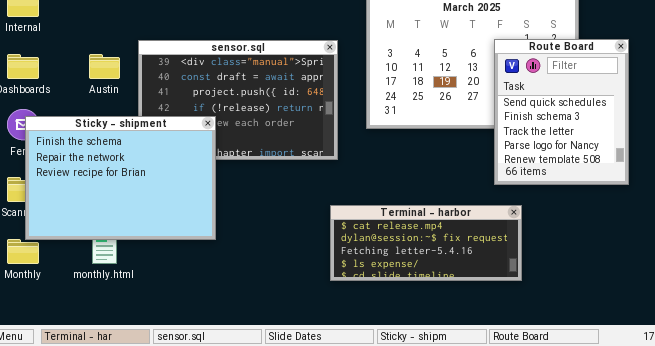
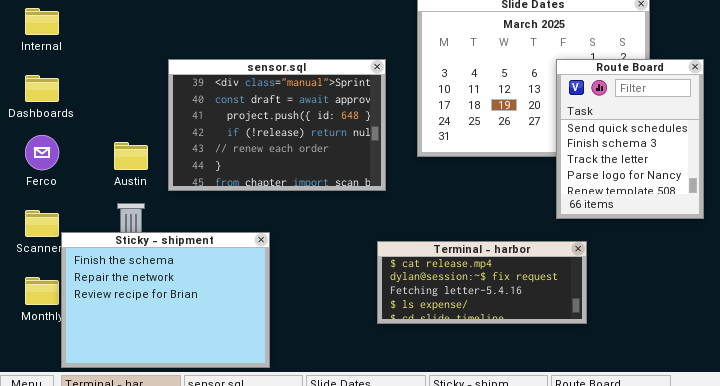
Austin: [89,54,120,79] -> [114,142,148,170], moved
Sticky - shipment: [25,116,216,240] -> [61,232,270,368], moved

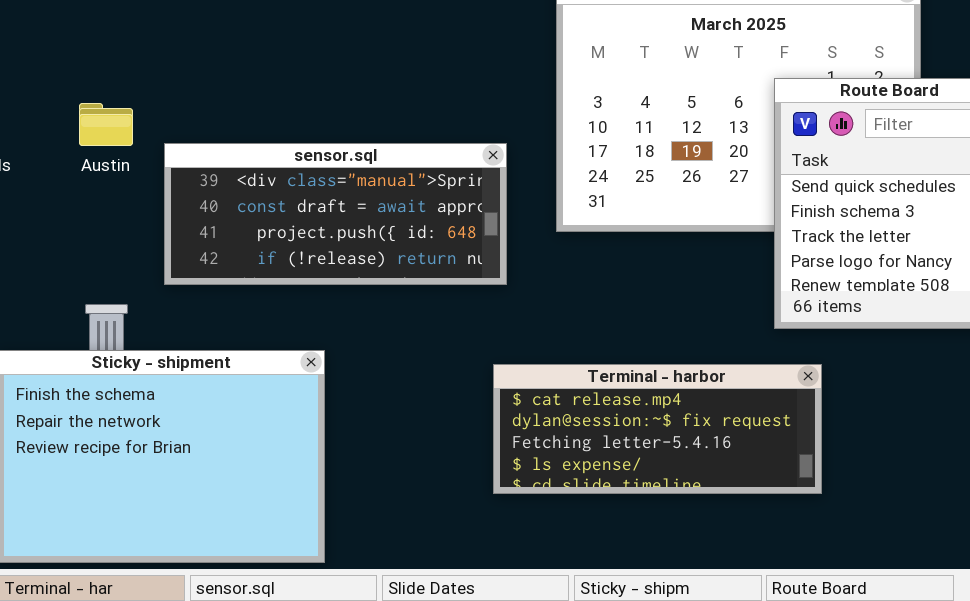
sensor.sql: [168,59,386,191] -> [164,143,507,285], resized
Austin: [114,142,148,170] -> [79,103,133,146], moved

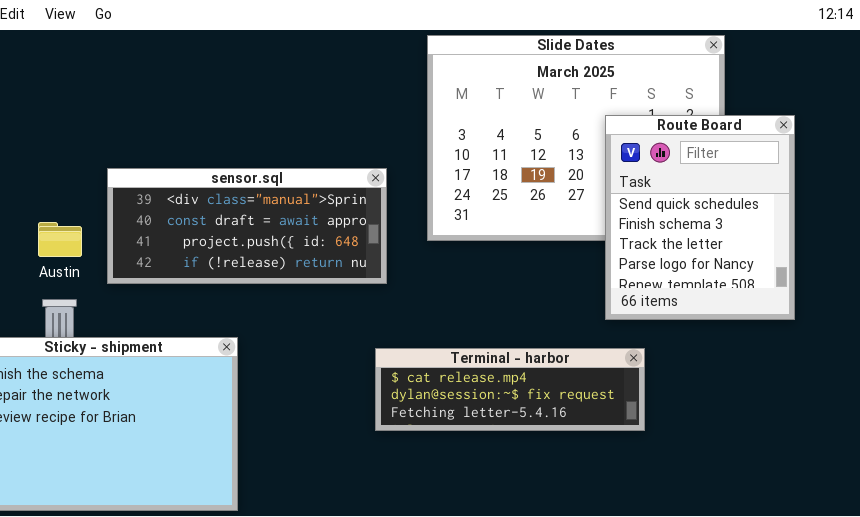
Austin: [79,103,133,146] -> [38,222,82,257], moved
Terminal - harbor: [493,364,822,494] -> [375,348,645,431], resized

